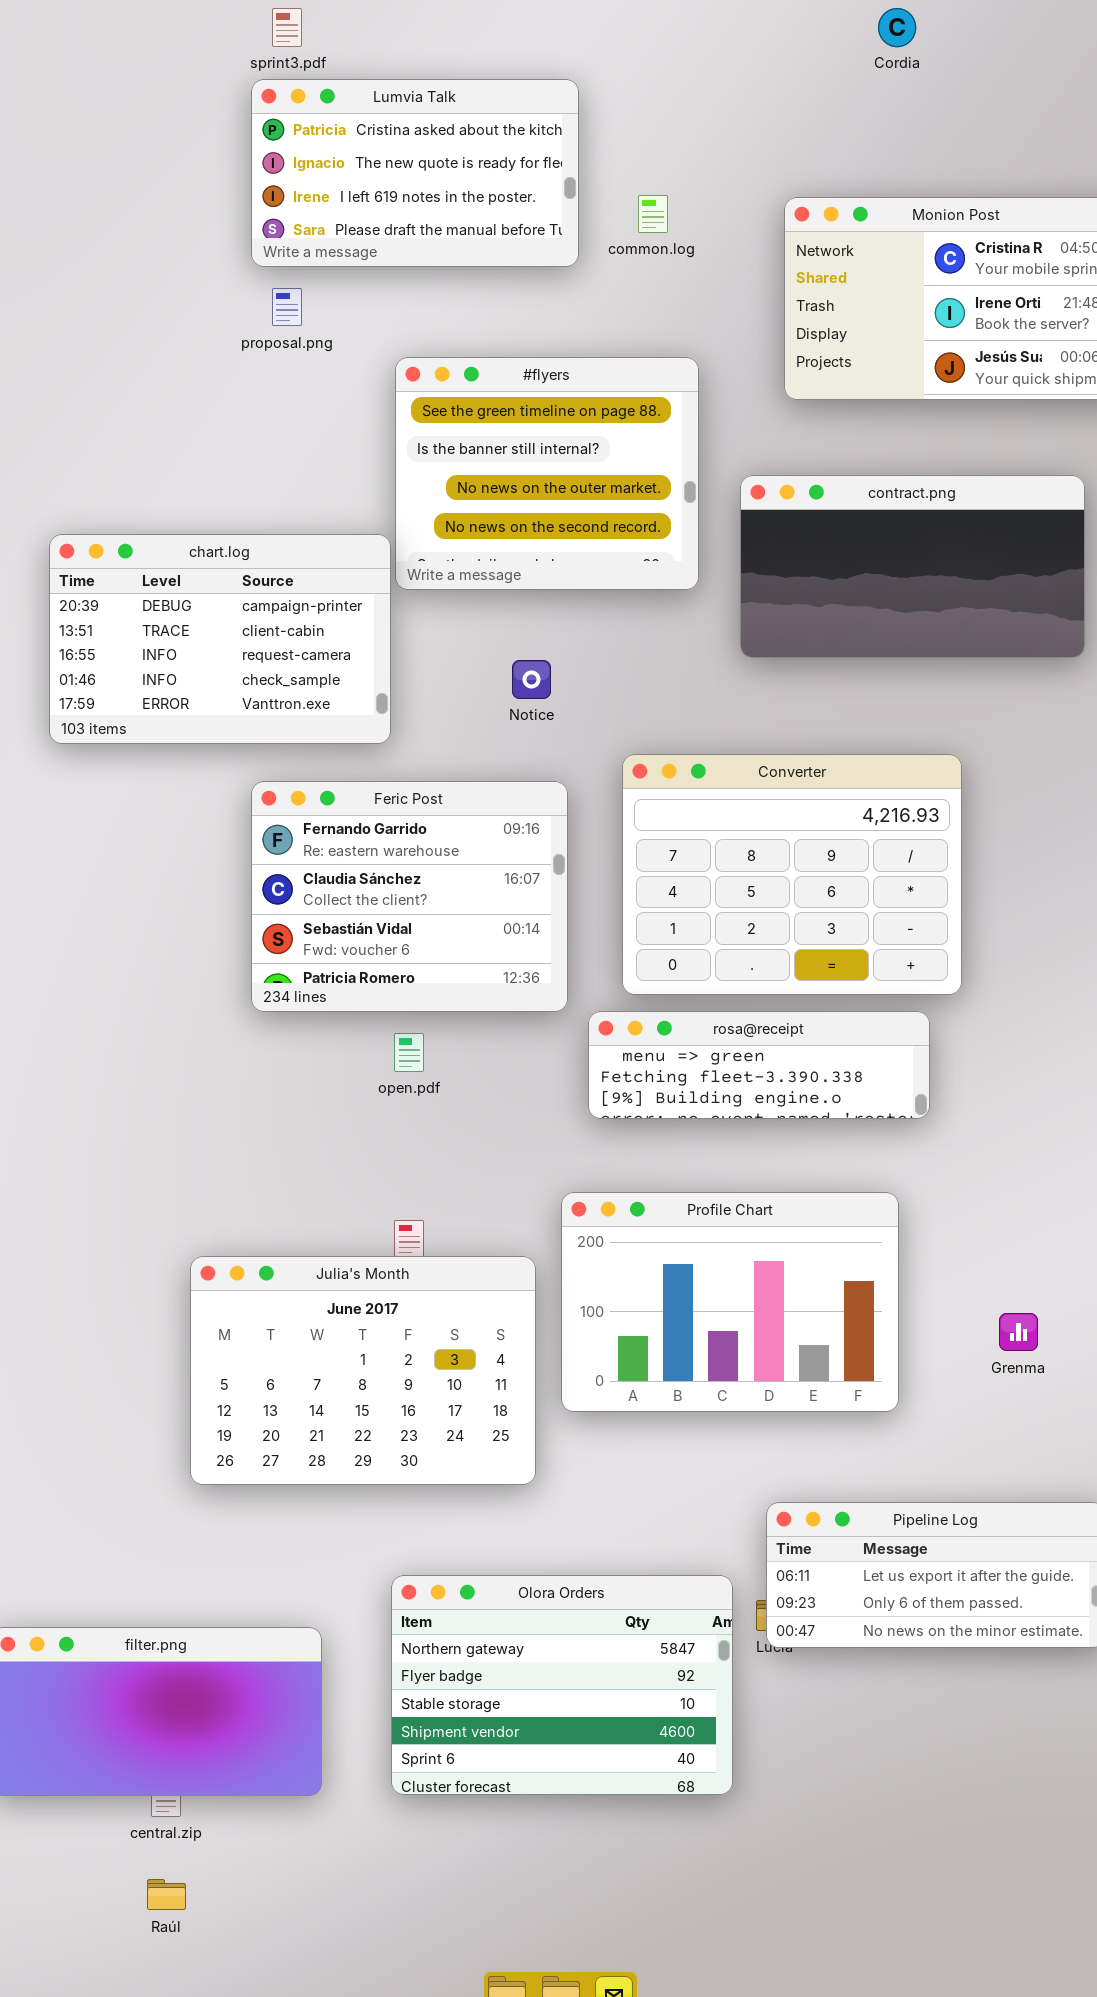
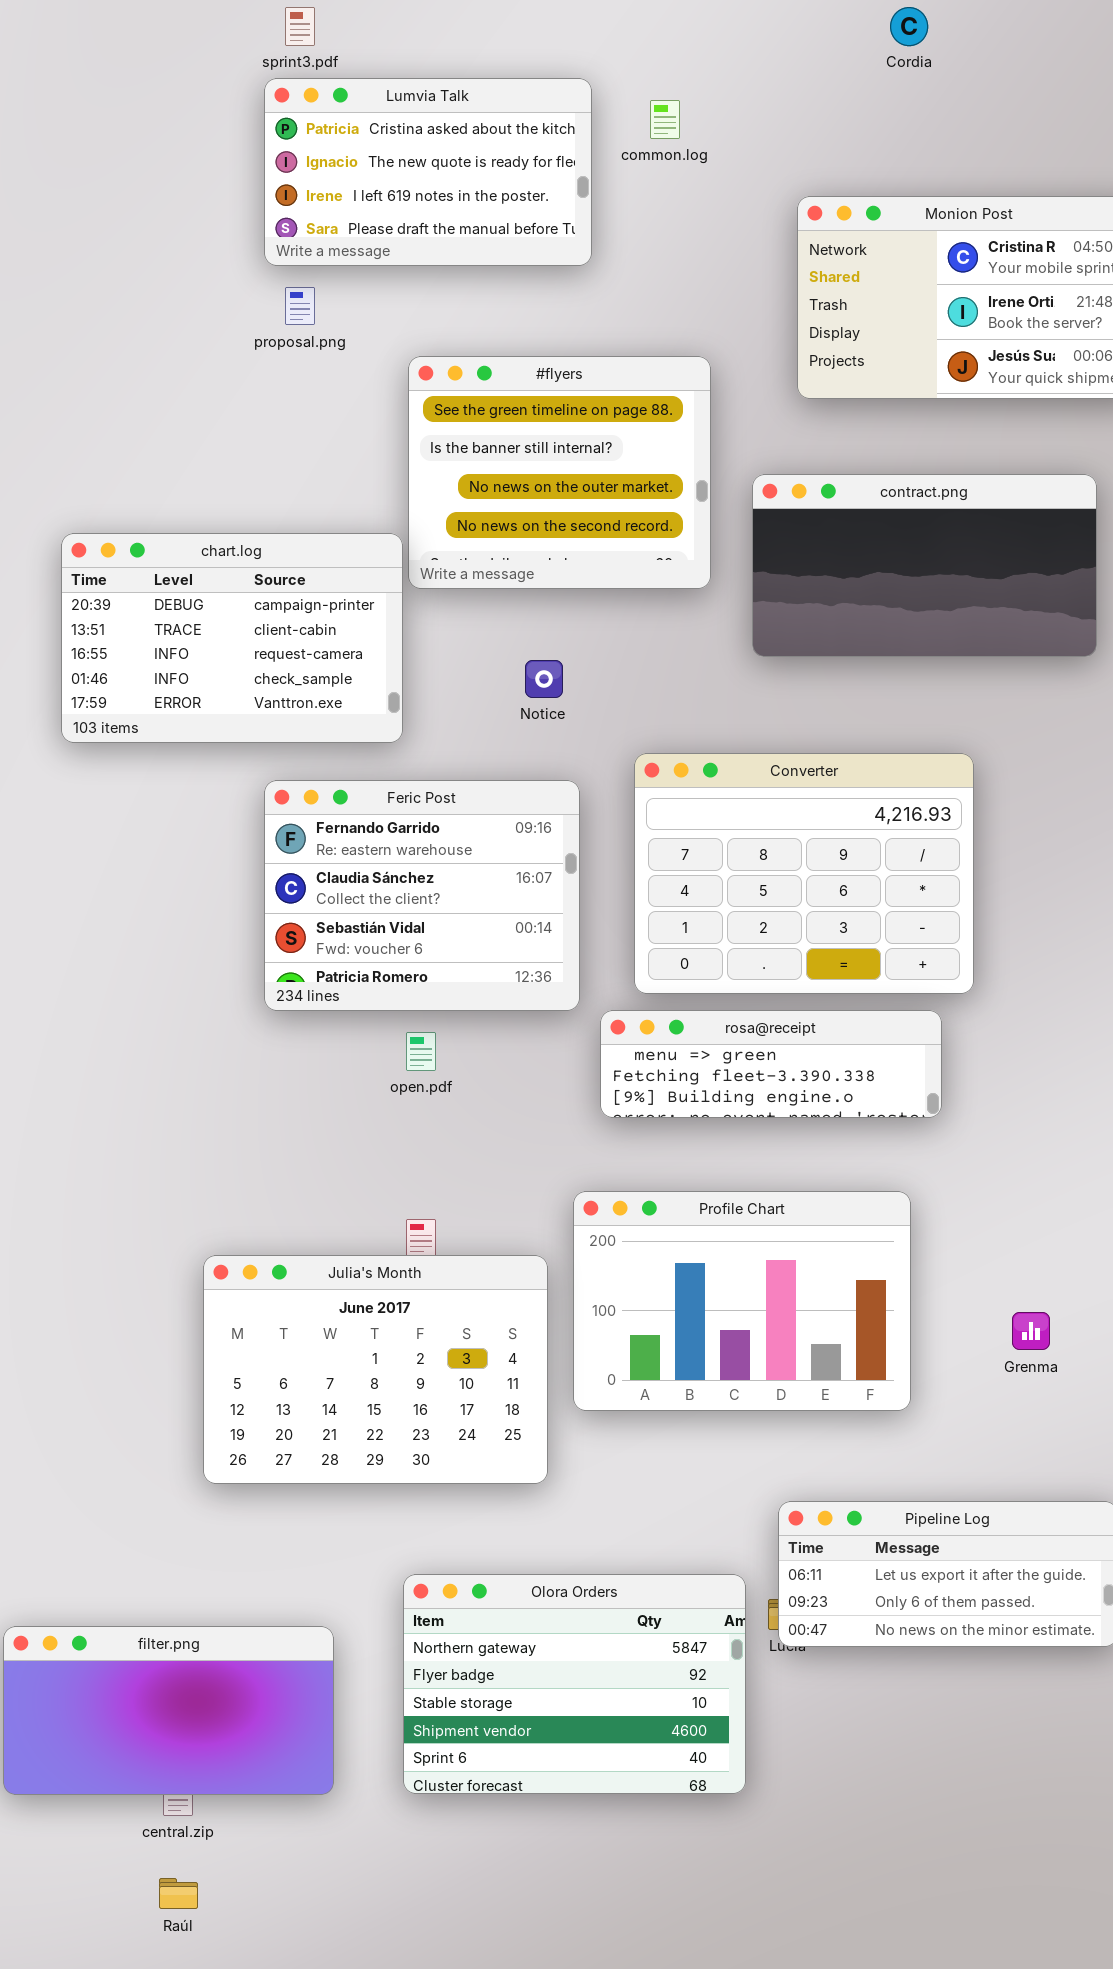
common.log: [638,195,668,233] -> [650,100,680,139], moved

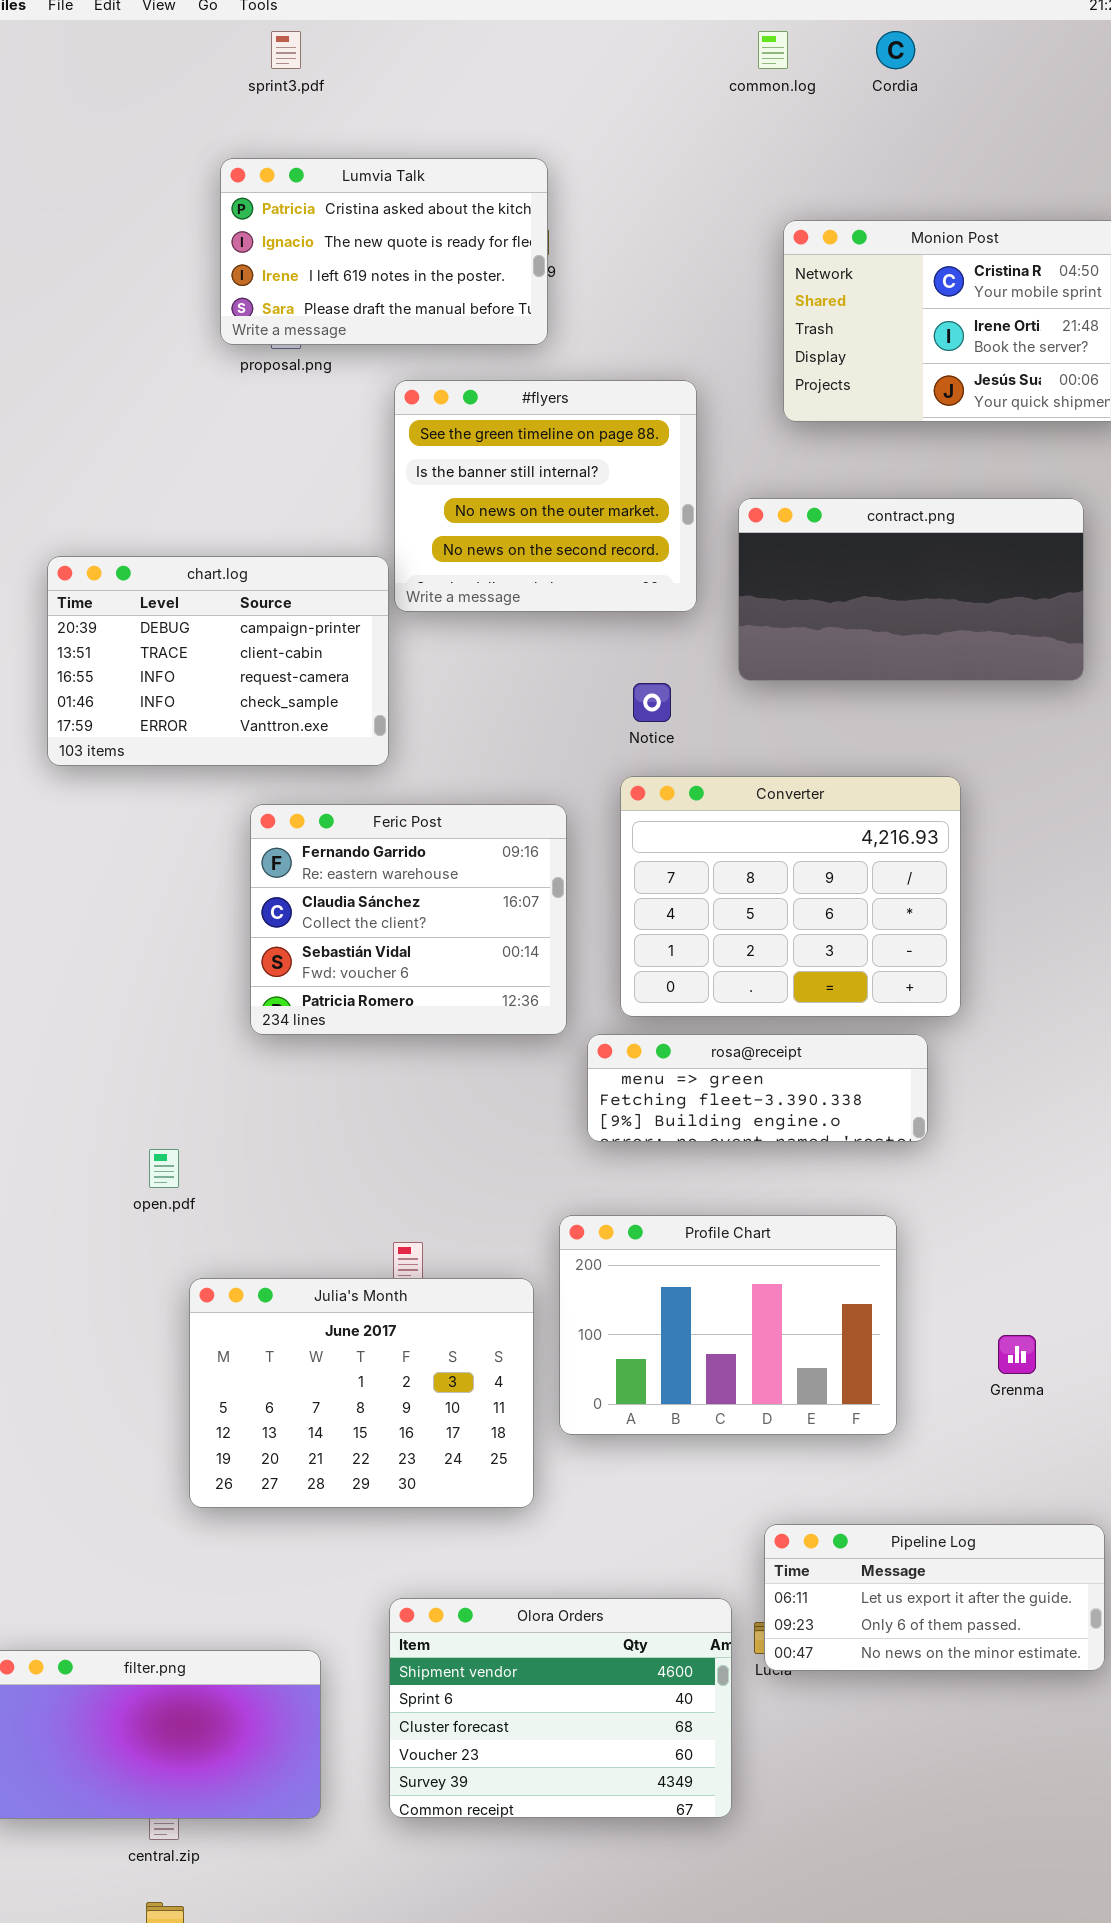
Lumvia Talk: [264,78,592,266] -> [220,158,548,345], moved
common.log: [650,100,680,139] -> [758,31,788,69], moved
Notice: [525,660,563,698] -> [633,683,671,722], moved
open.pdf: [406,1032,436,1071] -> [149,1149,179,1188], moved
Olora Orders: [403,1574,746,1794] -> [389,1598,732,1818], scrolled down 3 rows

